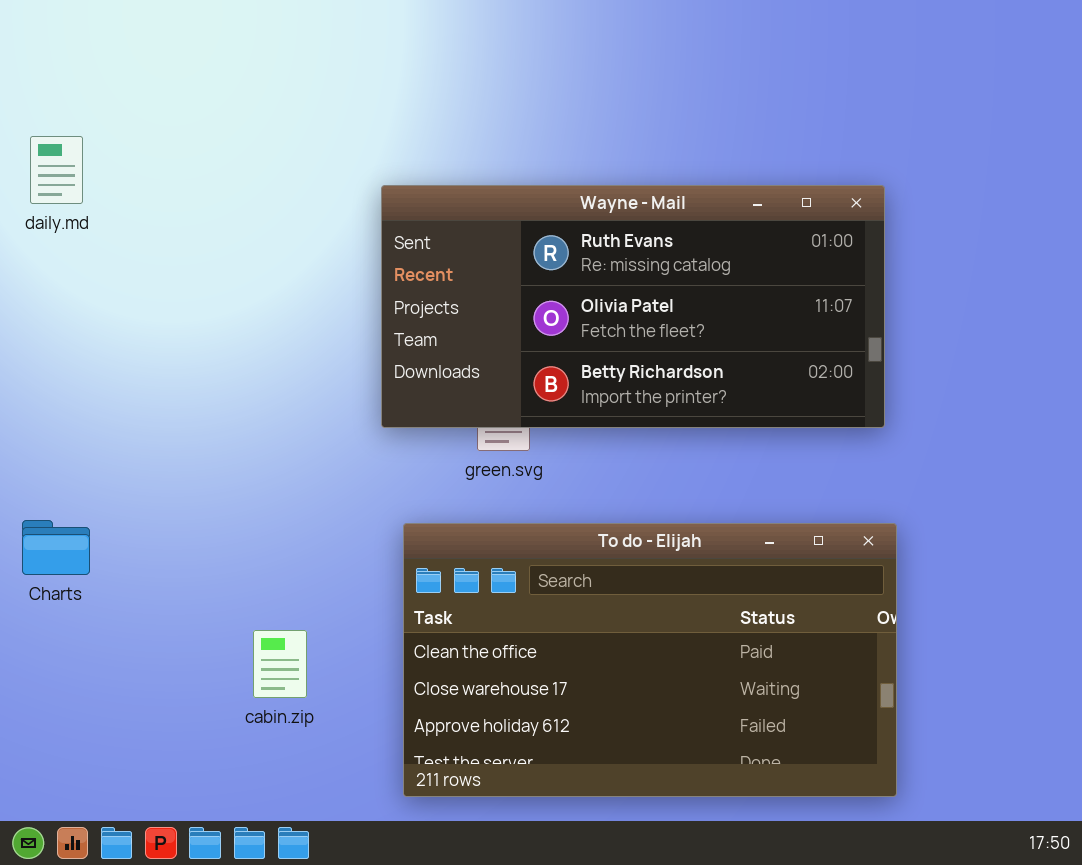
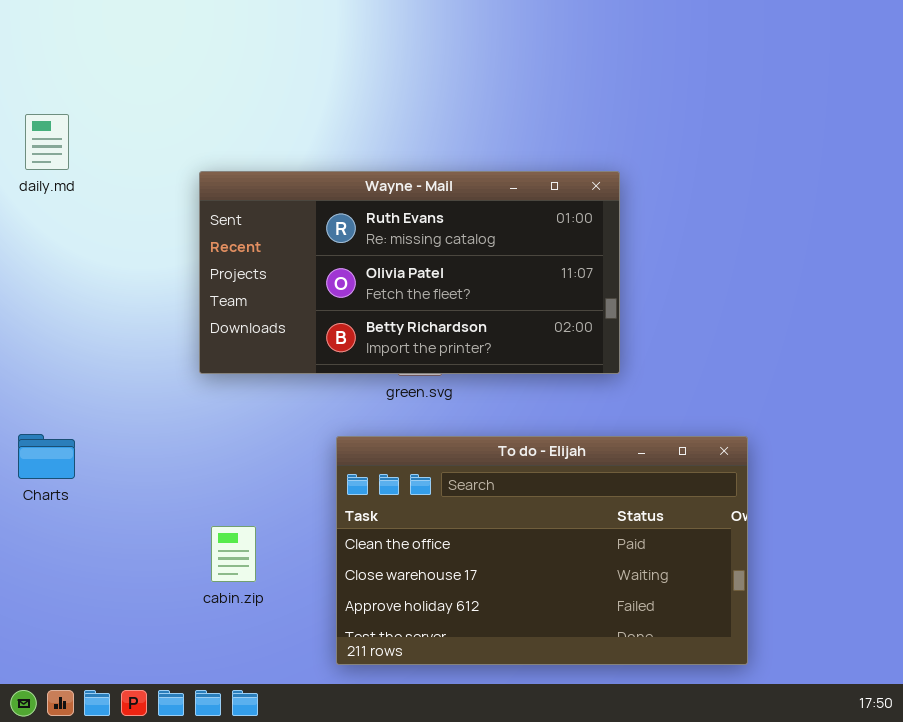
Wayne - Mail: [381,185,885,428] -> [199,171,620,374], moved

